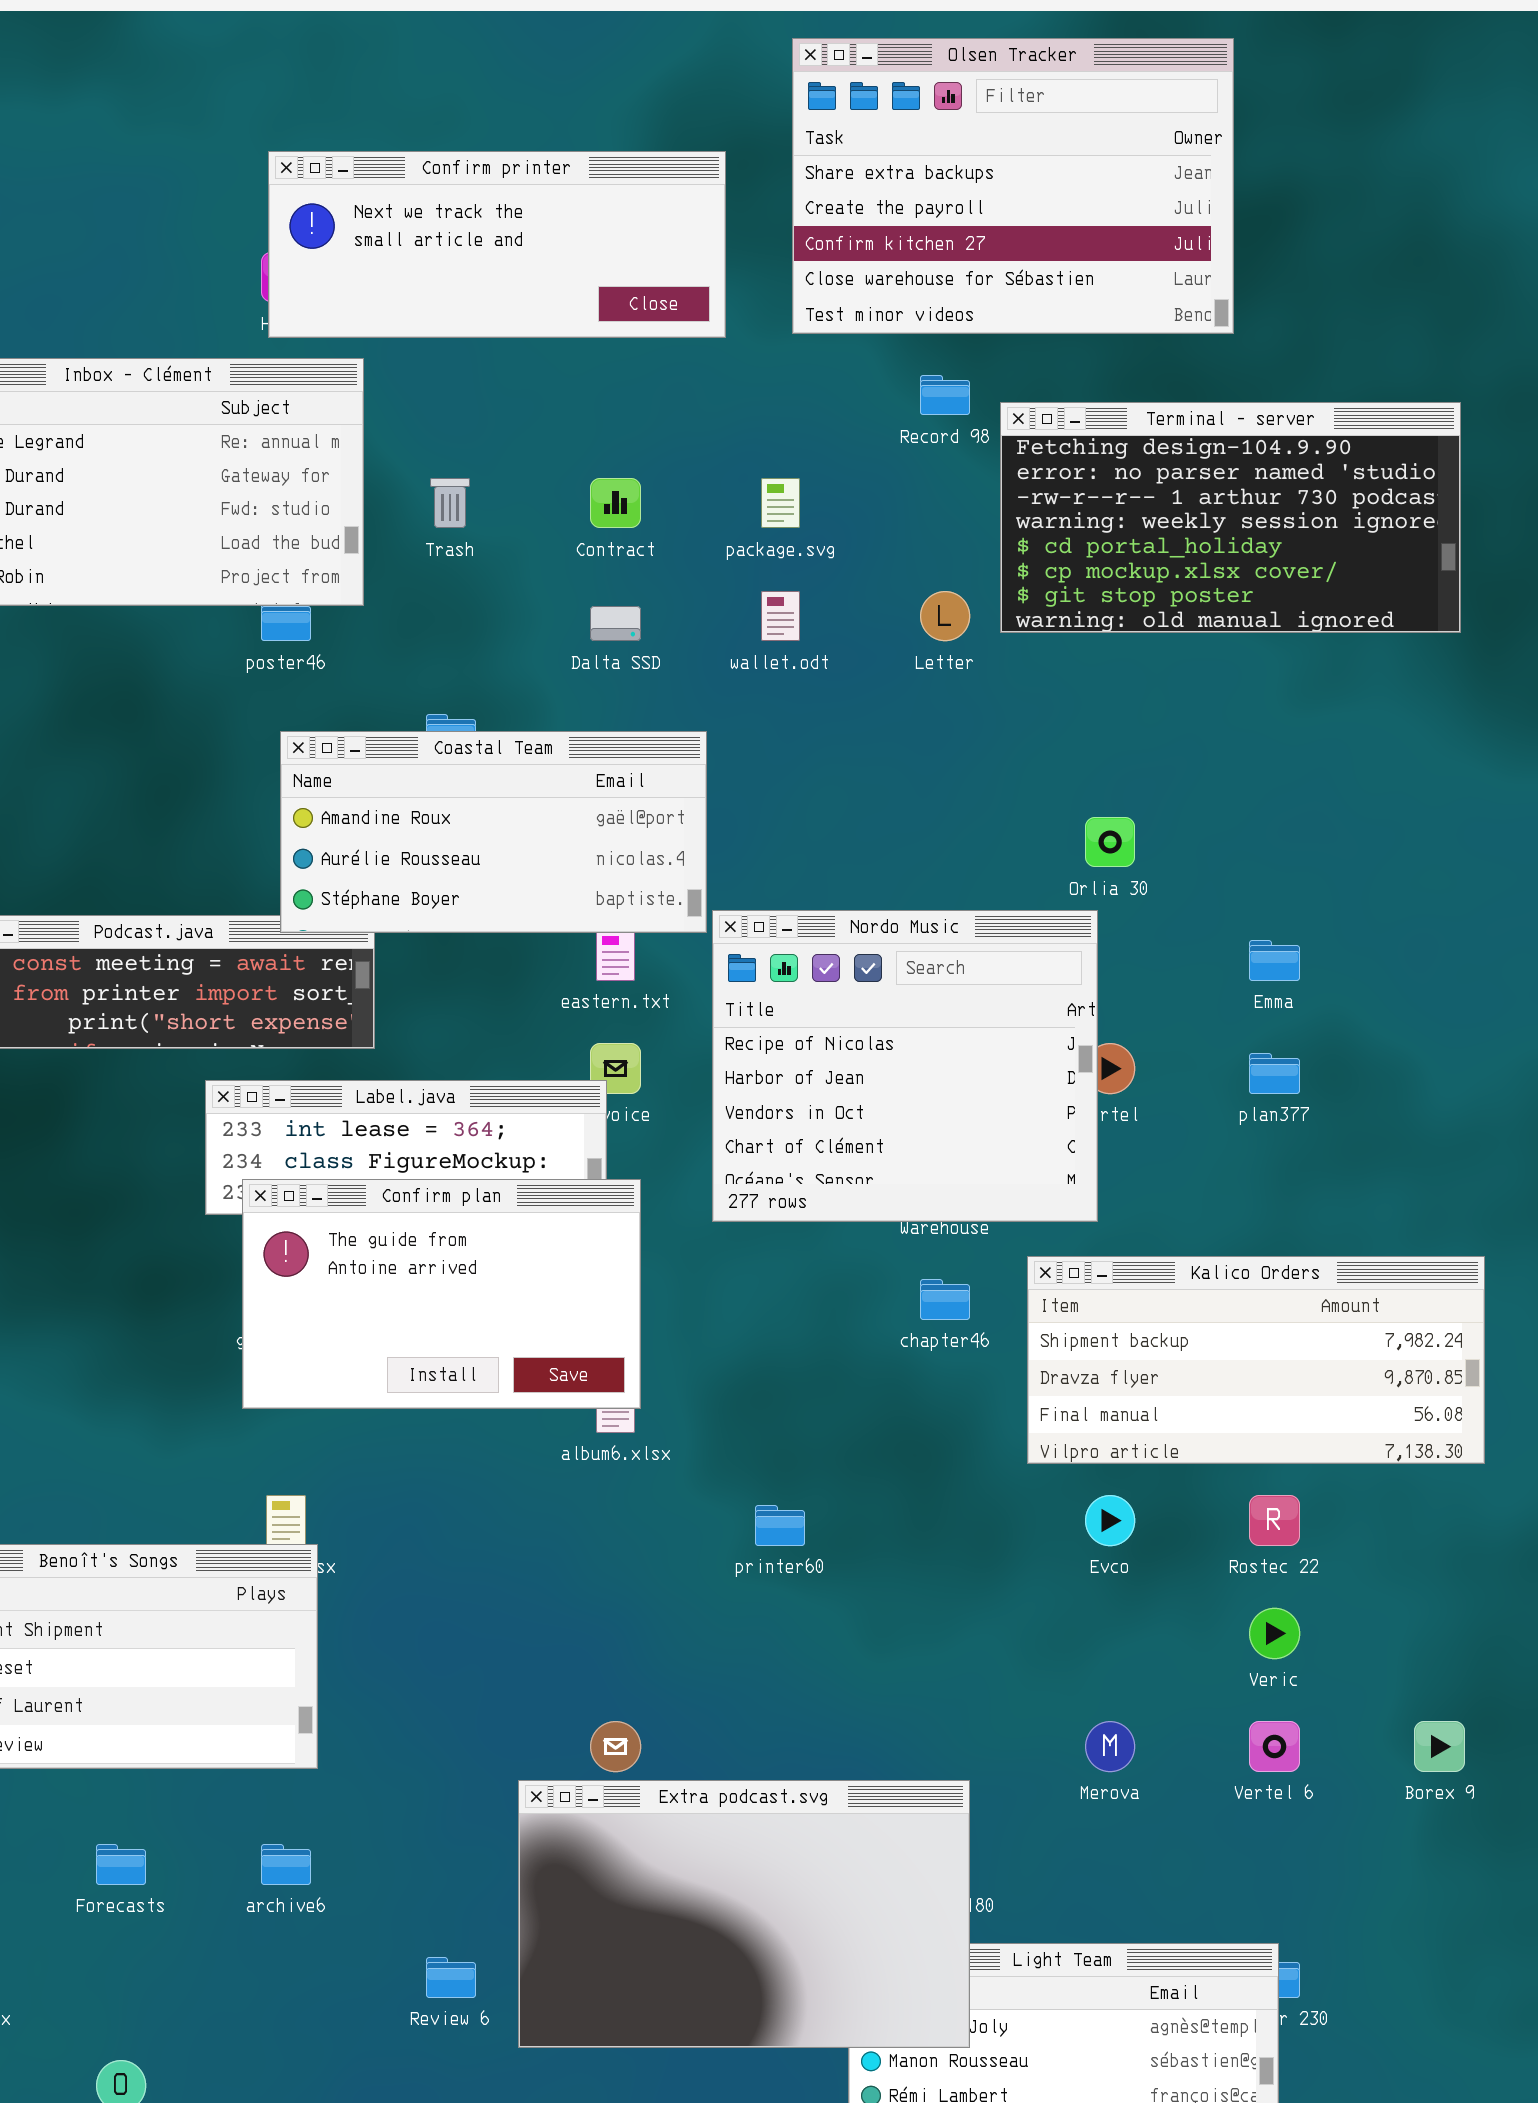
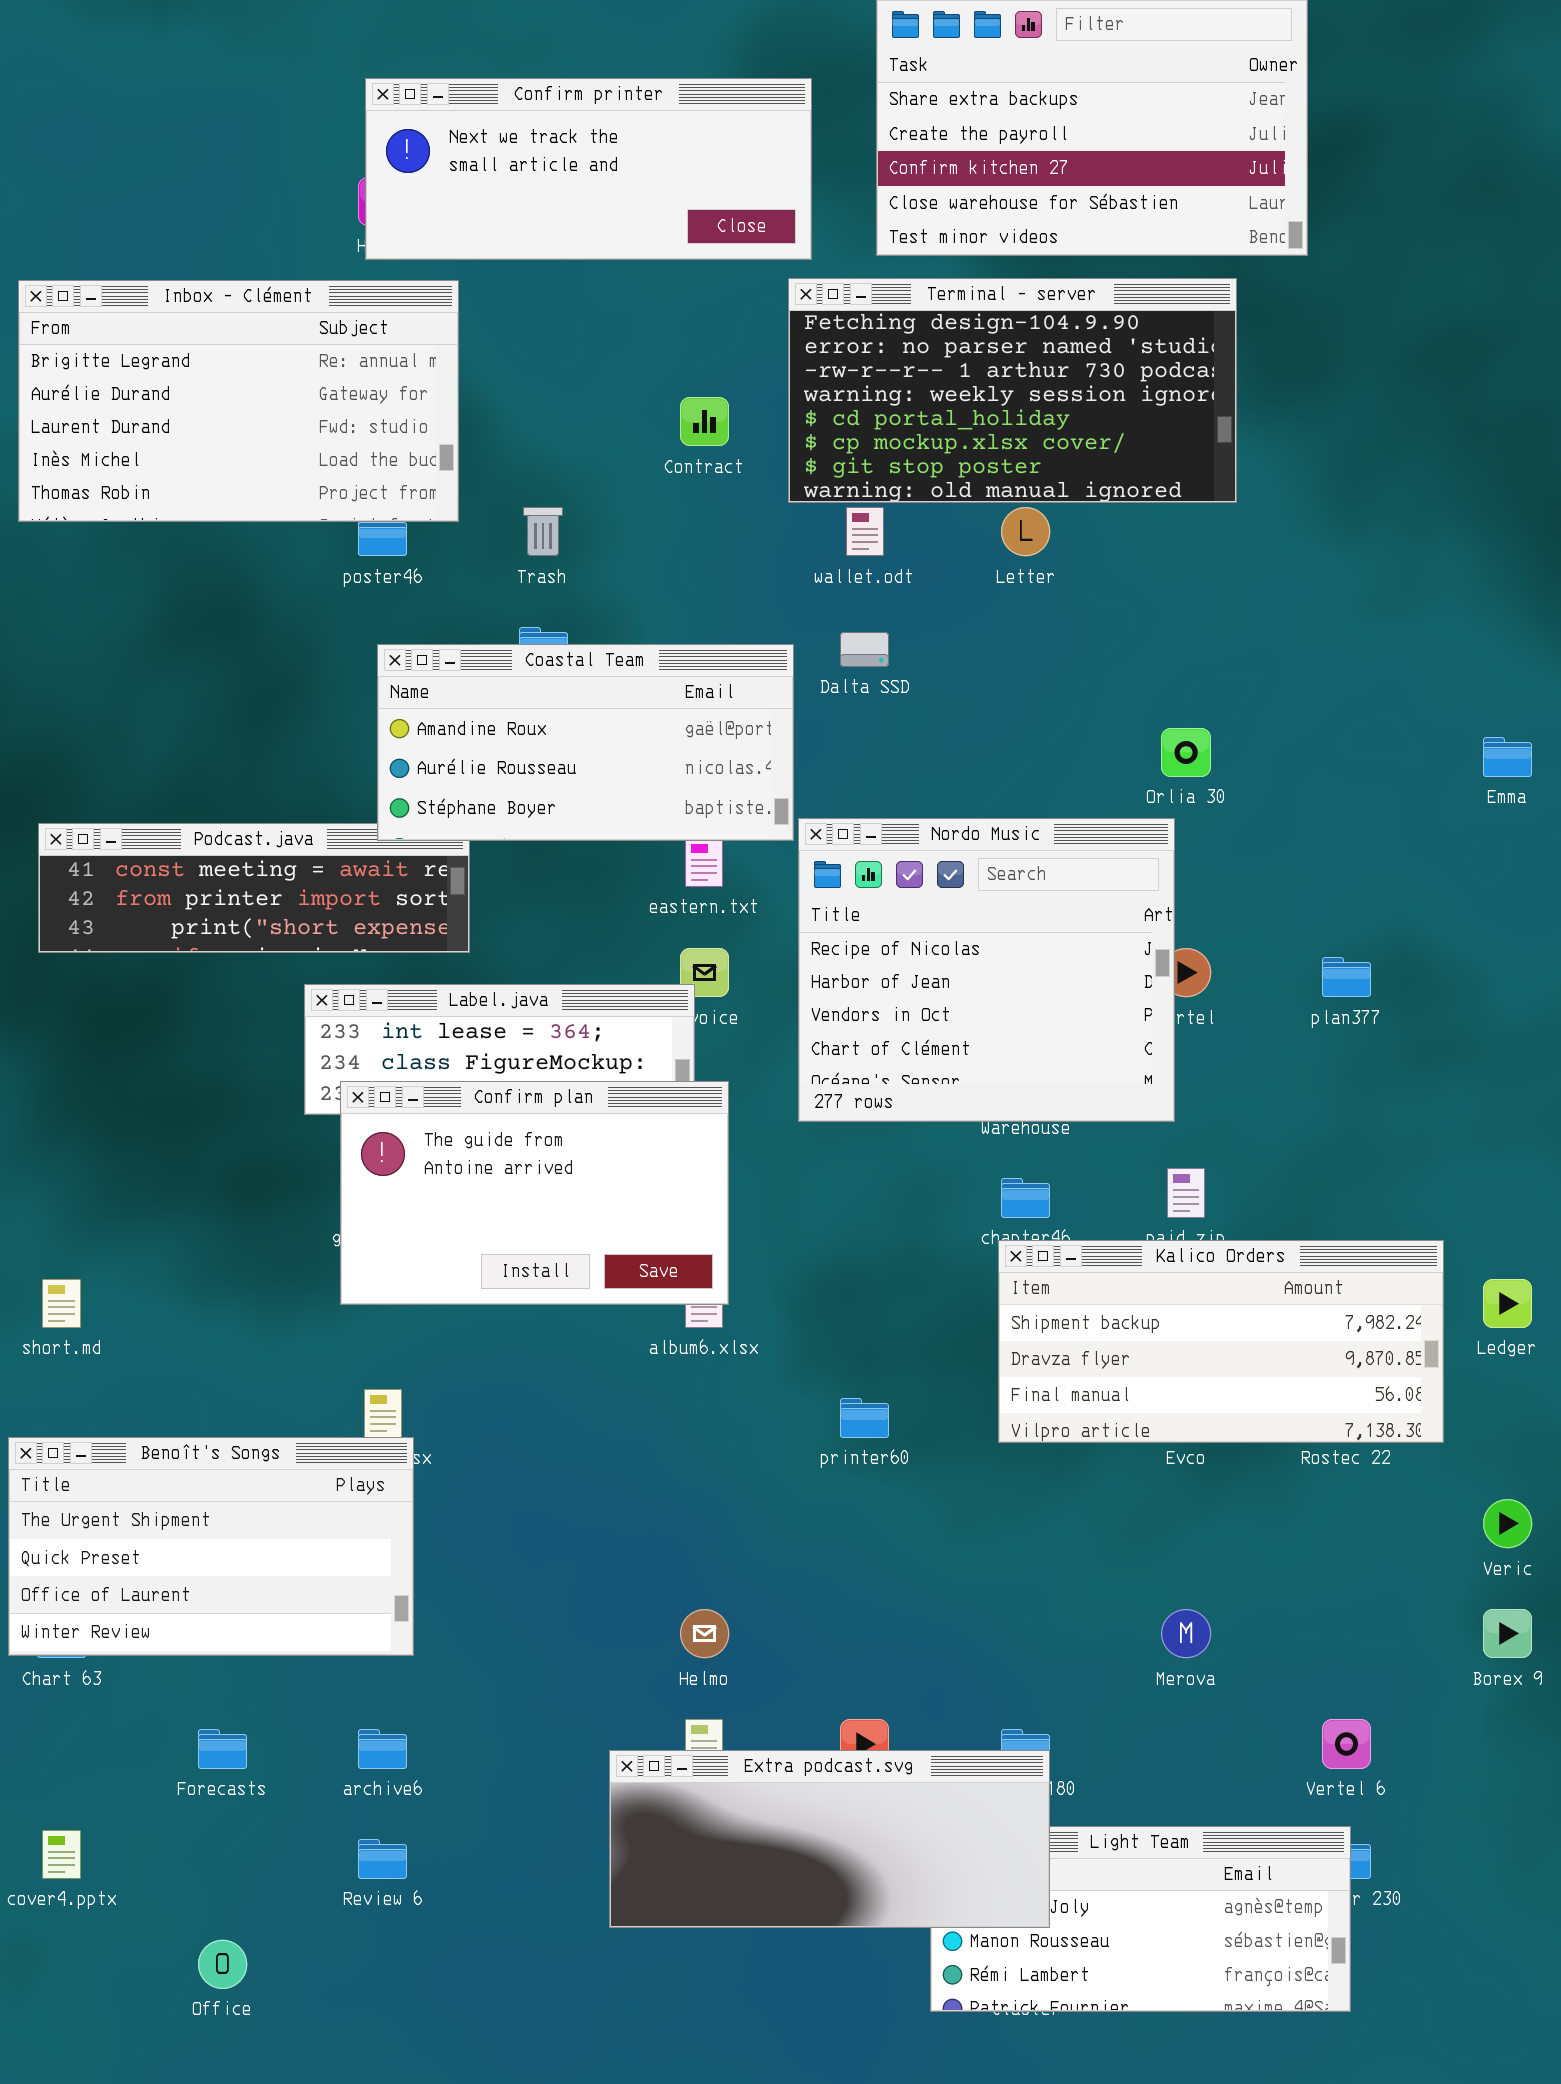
Terminal - server: [1000,402,1461,633] -> [788,278,1237,503], moved
Trash: [430,478,470,528] -> [523,507,563,556], moved
Dalta SSD: [590,606,641,641] -> [840,632,889,667], moved
Emma: [1249,940,1300,981] -> [1483,737,1532,777], moved
Kalico Orders: [1027,1256,1485,1464] -> [998,1240,1444,1443], moved
Veric: [1249,1608,1300,1659] -> [1483,1499,1532,1548], moved
Vertel 6: [1249,1721,1300,1772] -> [1322,1719,1371,1769], moved
Extra podcast.svg: [518,1780,970,2048] -> [609,1750,1050,1928], resized
Review 6: [426,1957,476,1998] -> [358,1839,407,1879], moved

